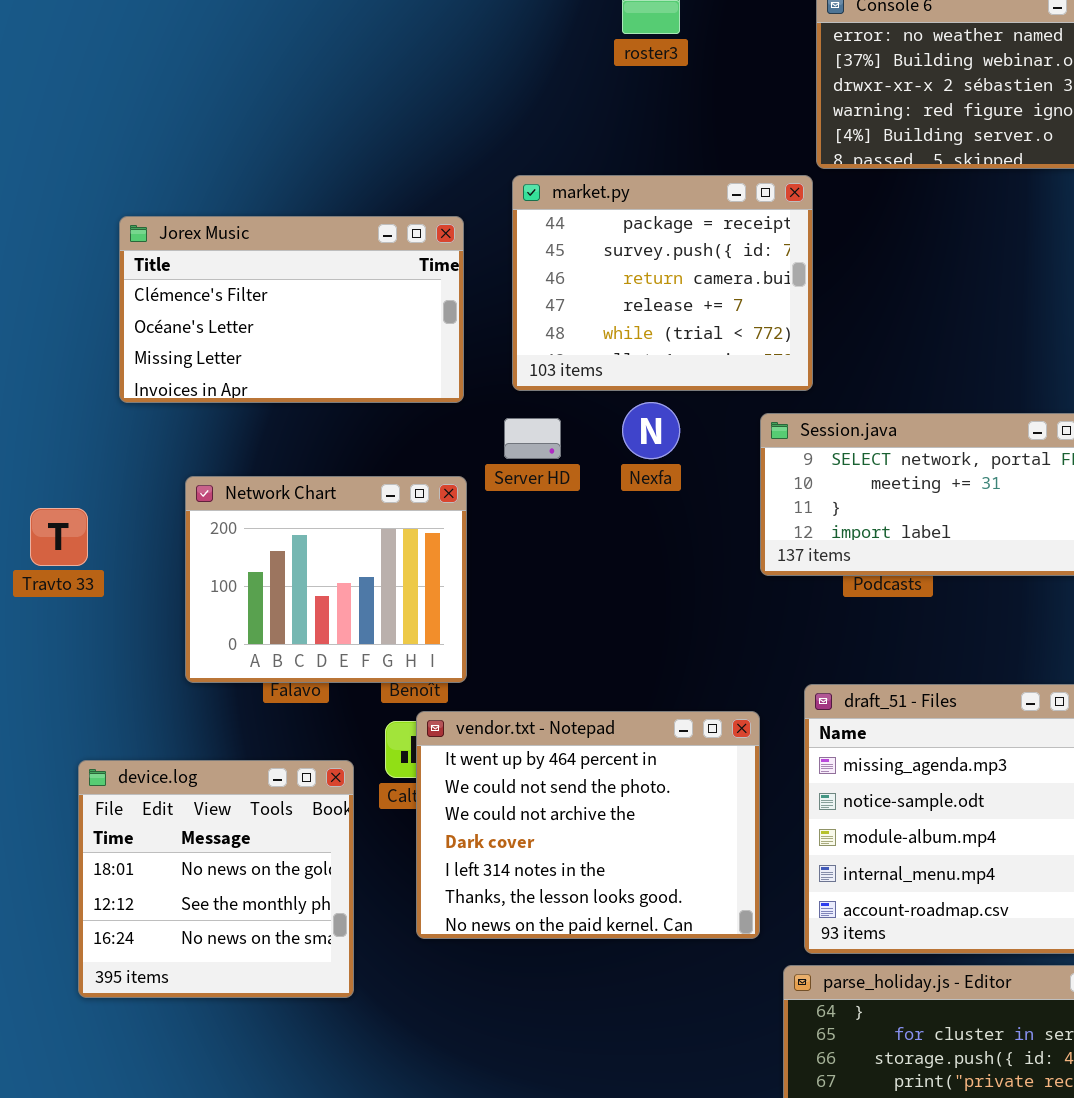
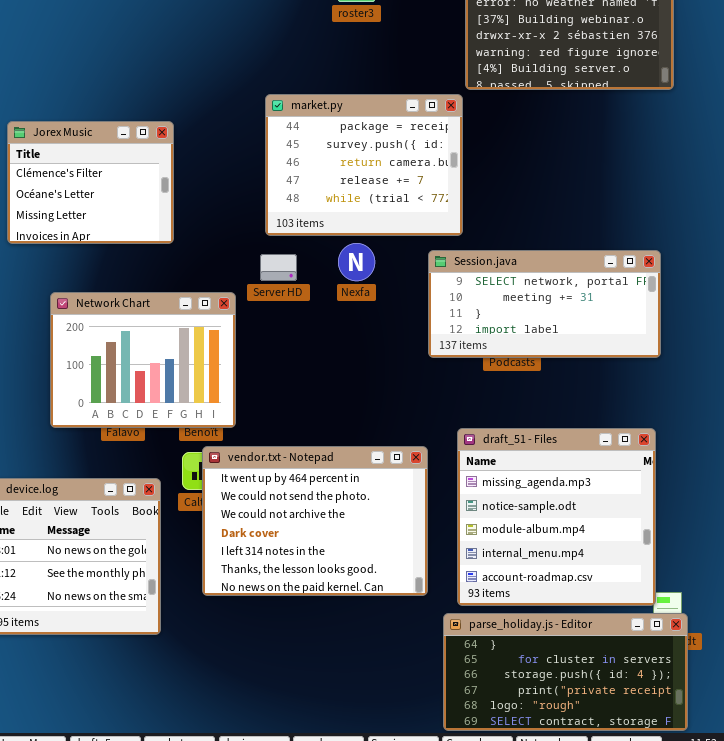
Jorex Music: [119,216,464,403] -> [7,121,174,244], resized

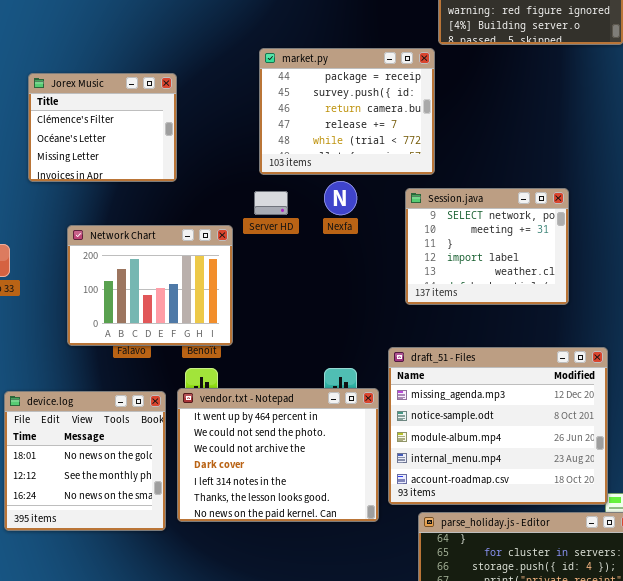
Session.java: [428,250,661,358] -> [405,188,569,305], resized
draft_51 - Files: [457,428,656,606] -> [388,347,608,505], resized
vendor.txt - Notepad: [202,446,428,596] -> [177,388,379,522], moved

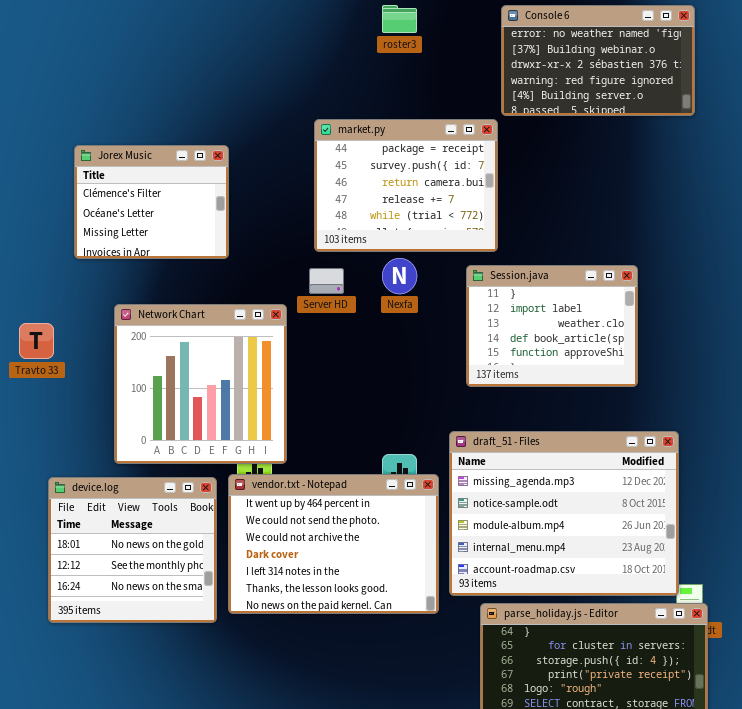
Session.java: [405,188,569,305] -> [466,265,638,387], scrolled down 2 rows
Network Chart: [67,225,233,346] -> [114,304,287,464], resized

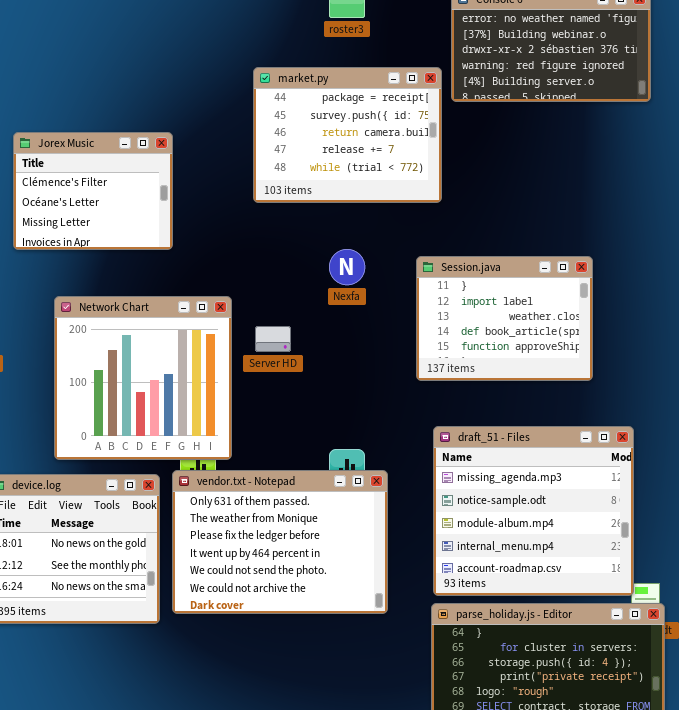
market.py: [314,119,498,252] -> [253,67,442,203], moved
Server HD: [309,268,344,294] -> [255,326,291,352], moved
draft_51 - Files: [449,431,679,596] -> [433,426,634,596], resized
vendor.txt - Notepad: [228,474,439,614] -> [172,470,388,614], scrolled up 3 rows

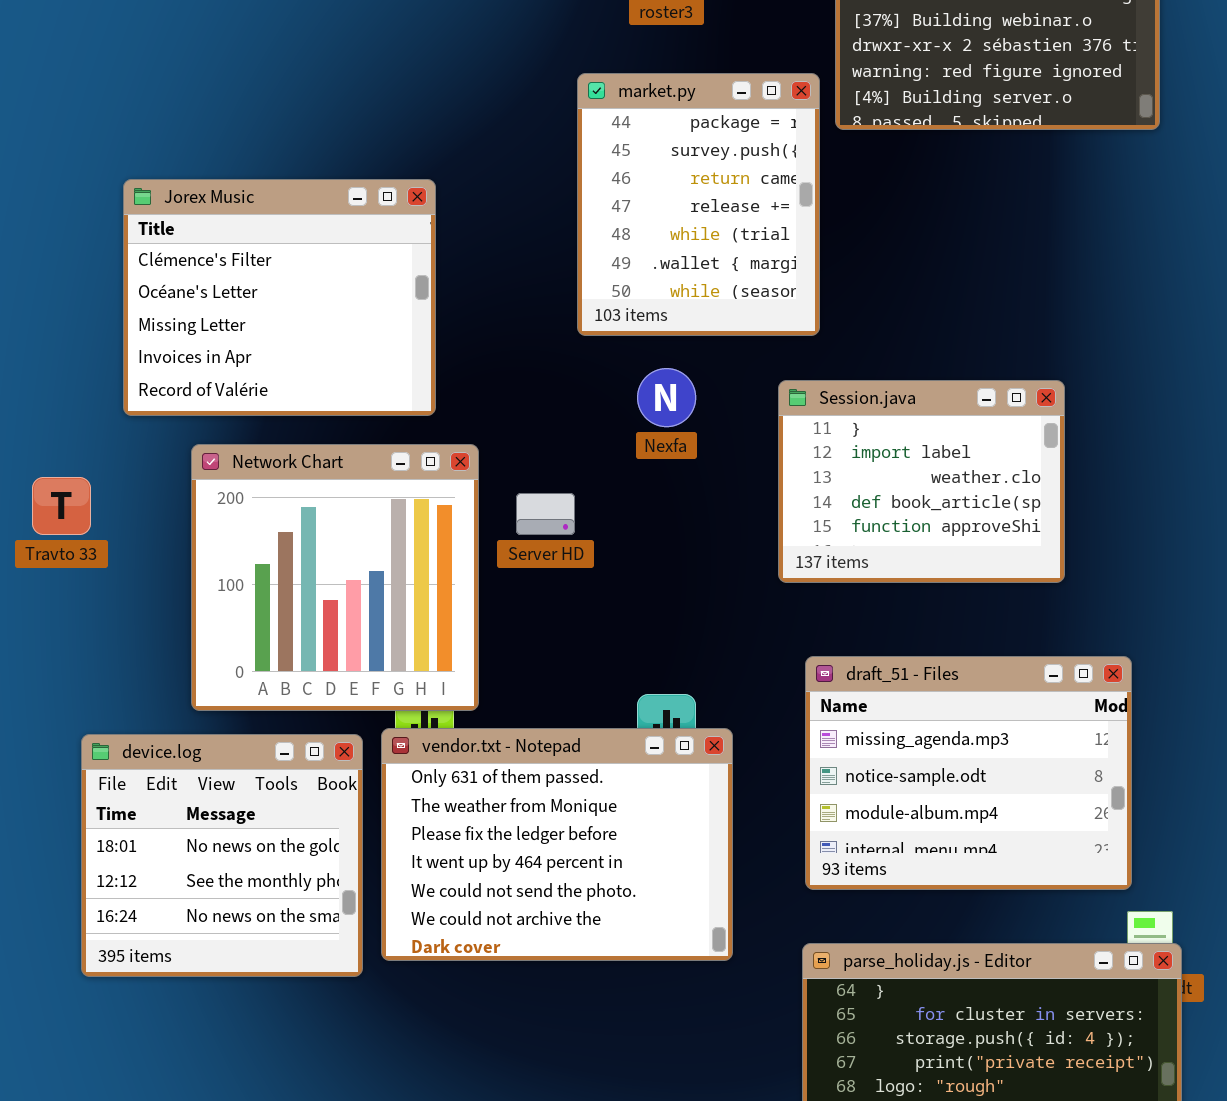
market.py: [253,67,442,203] -> [577,73,820,336], resized
Jorex Music: [13,132,173,250] -> [123,179,436,416], resized
draft_51 - Files: [433,426,634,596] -> [805,656,1132,890], resized

